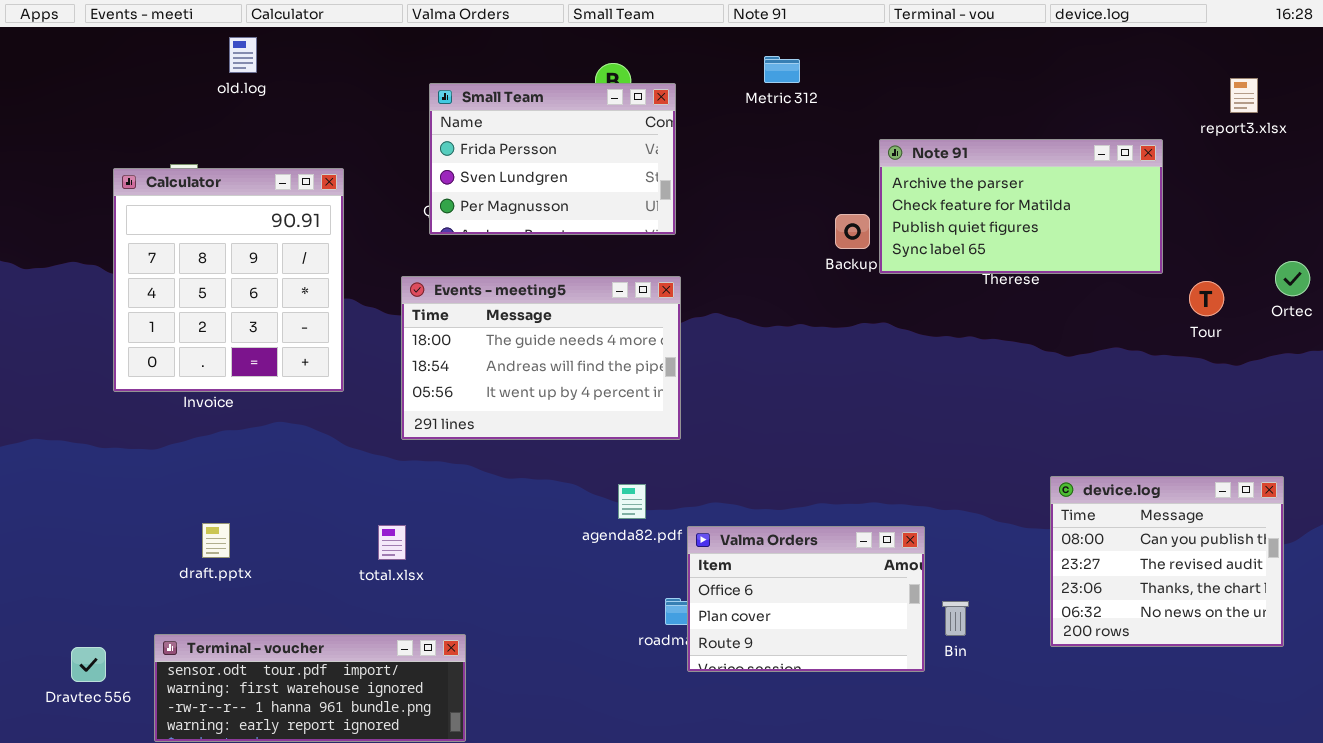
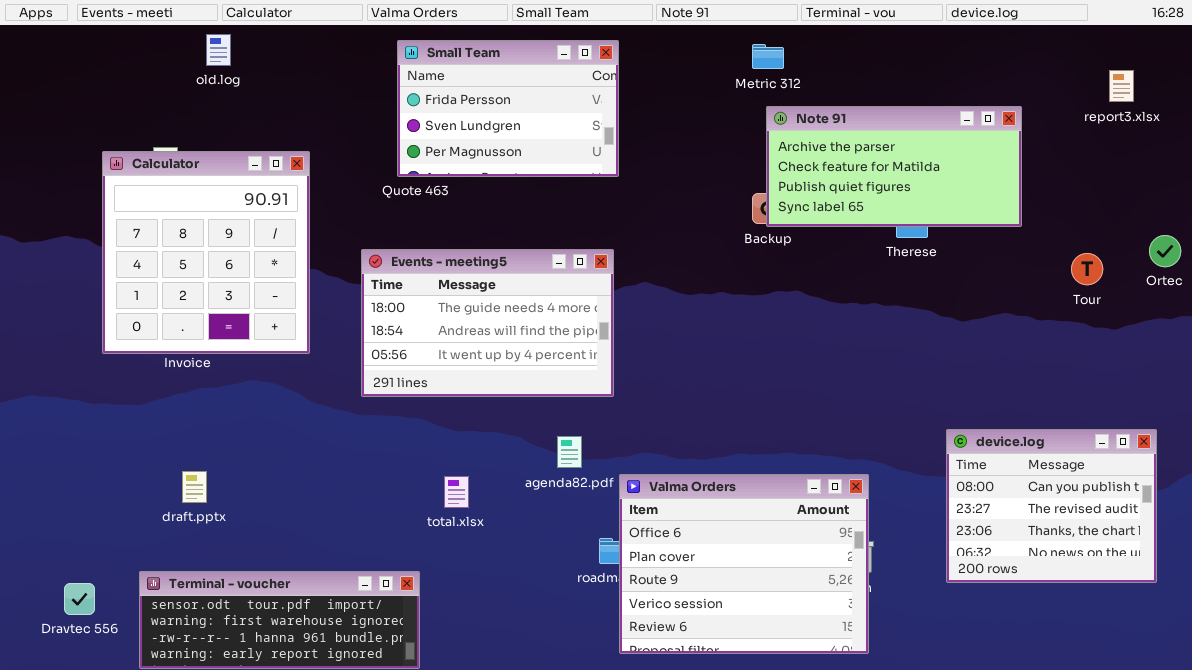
Metric 312: [764,56,800,83] -> [752,44,784,69], moved
Small Team: [429,83,676,235] -> [397,40,619,177], moved
Note 91: [879,139,1163,274] -> [766,106,1022,227], moved
total.xlsx: [378,525,406,560] -> [444,476,469,508], moved
Valma Orders: [687,526,925,672] -> [619,474,869,654], resized

